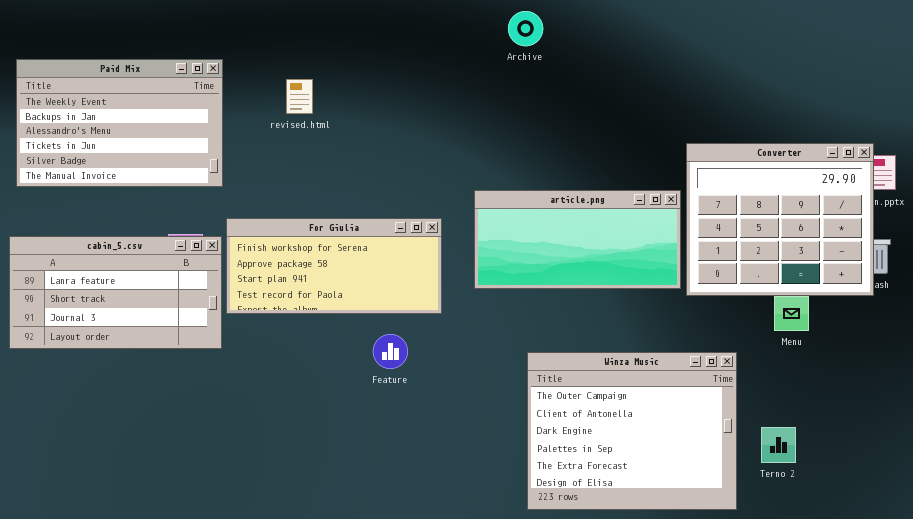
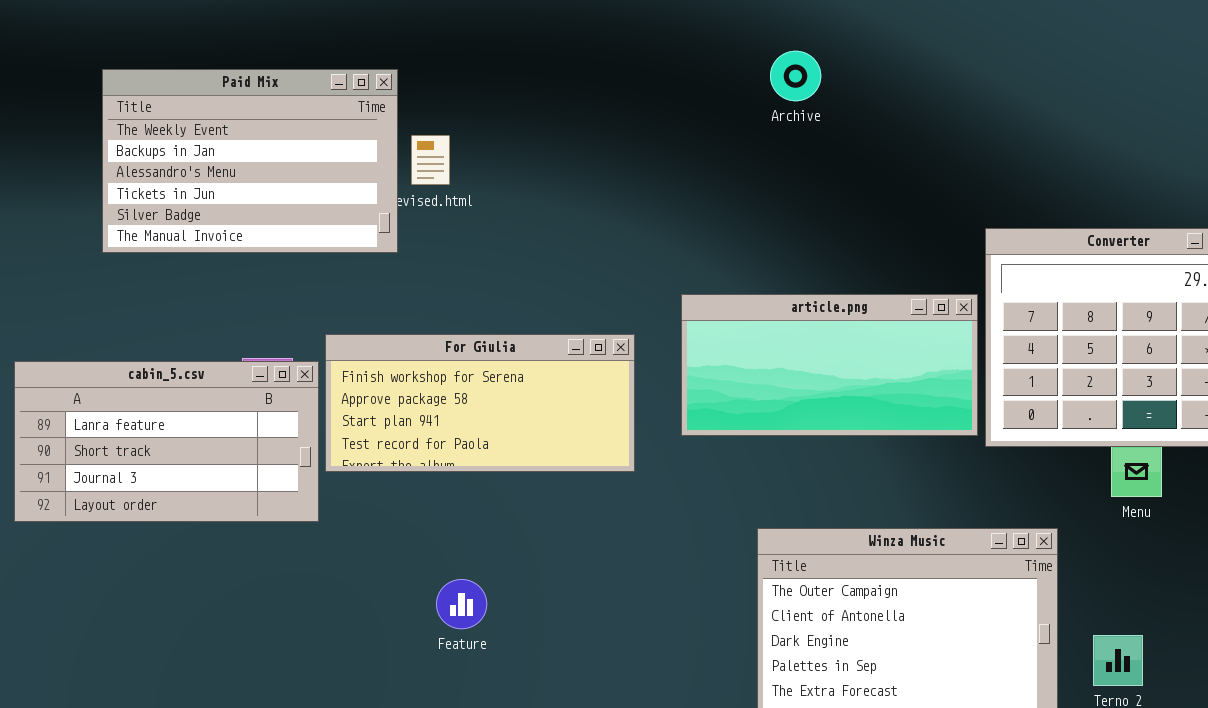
Archive: [508,11,543,46] -> [770,51,821,101], moved
Paid Mix: [16,59,223,187] -> [102,69,398,253], moved
Feature: [373,334,408,369] -> [436,579,487,629], moved

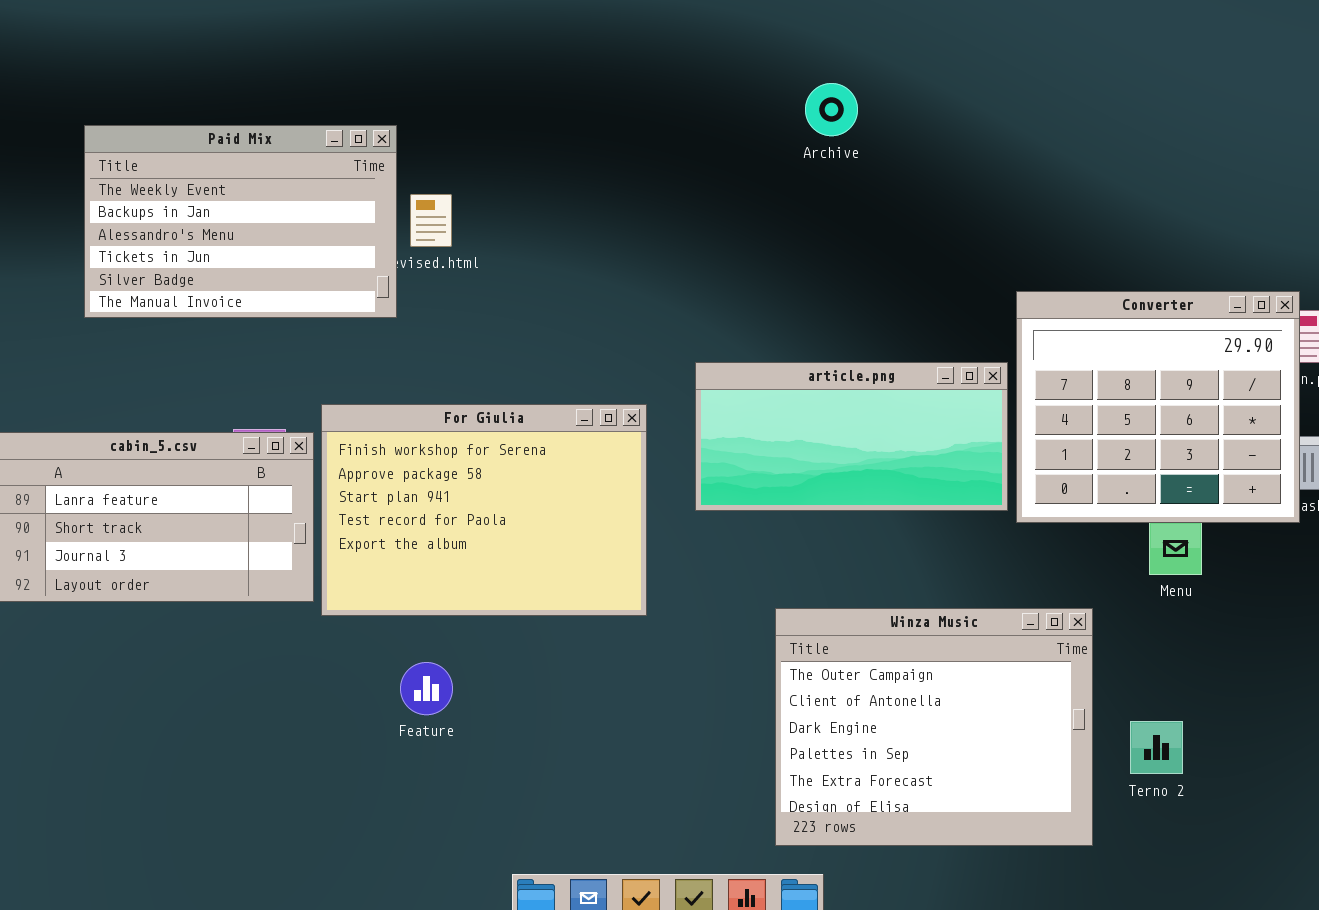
Archive: [770,51,821,101] -> [805,83,858,136], moved
For Giulia: [325,334,635,472] -> [321,404,647,616], resized
Feature: [436,579,487,629] -> [400,662,453,715], moved

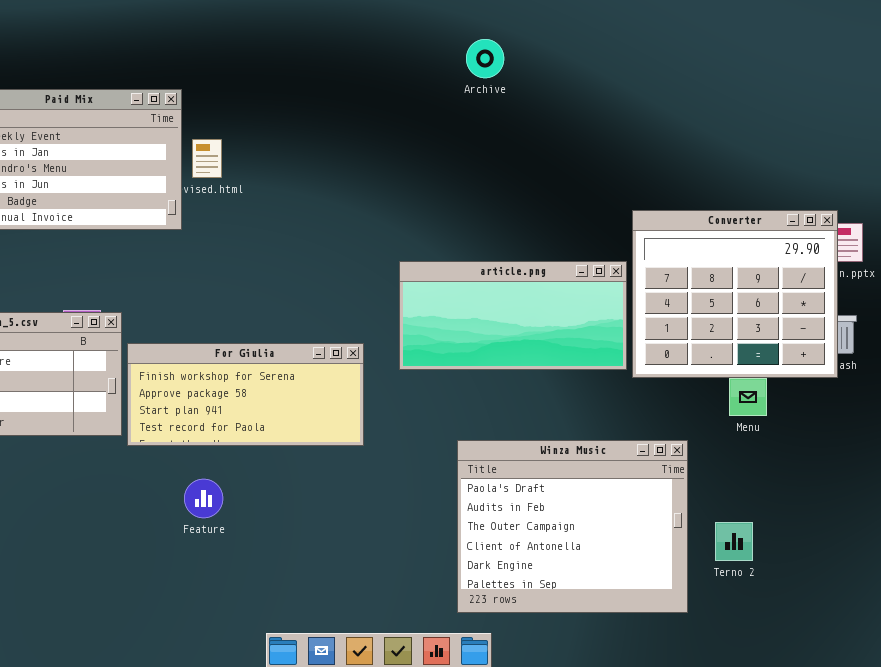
Archive: [805,83,858,136] -> [466,39,504,78], moved
For Giulia: [321,404,647,616] -> [127,343,364,446], resized
Winza Music: [775,608,1093,846] -> [457,440,688,613], scrolled up 2 rows

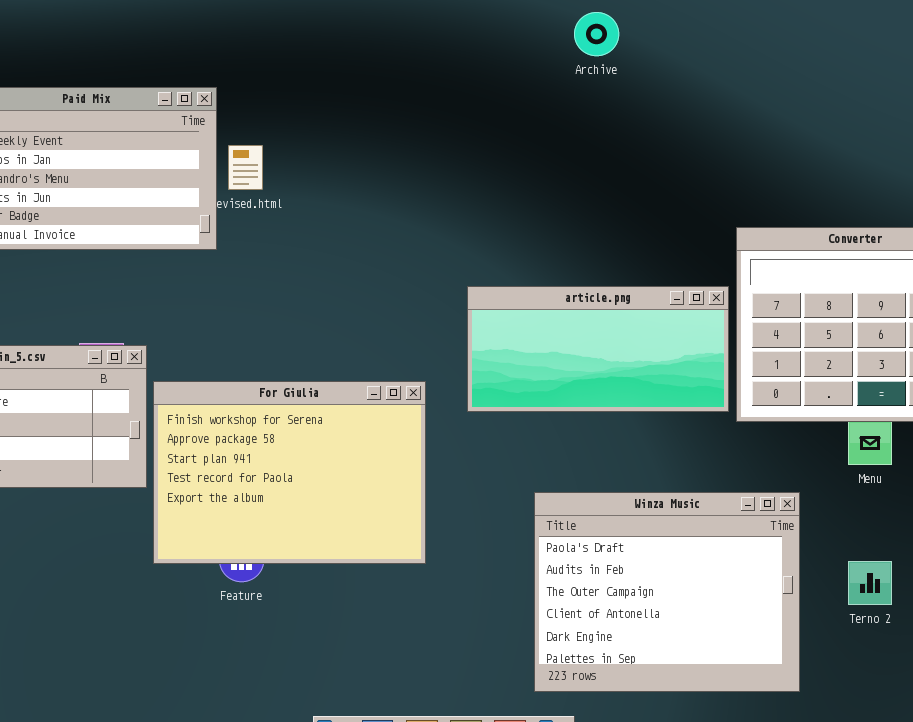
Archive: [466,39,504,78] -> [574,12,619,56], moved
For Giulia: [127,343,364,446] -> [153,381,426,564], resized
Terno 2: [715,522,753,561] -> [848,561,892,605], moved

